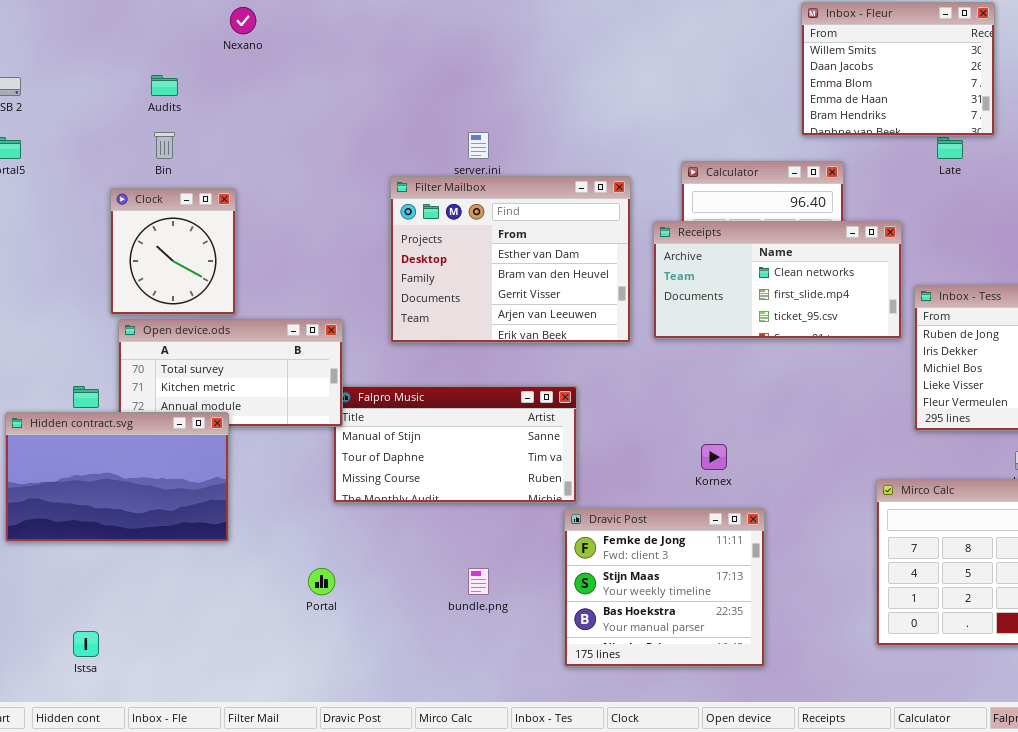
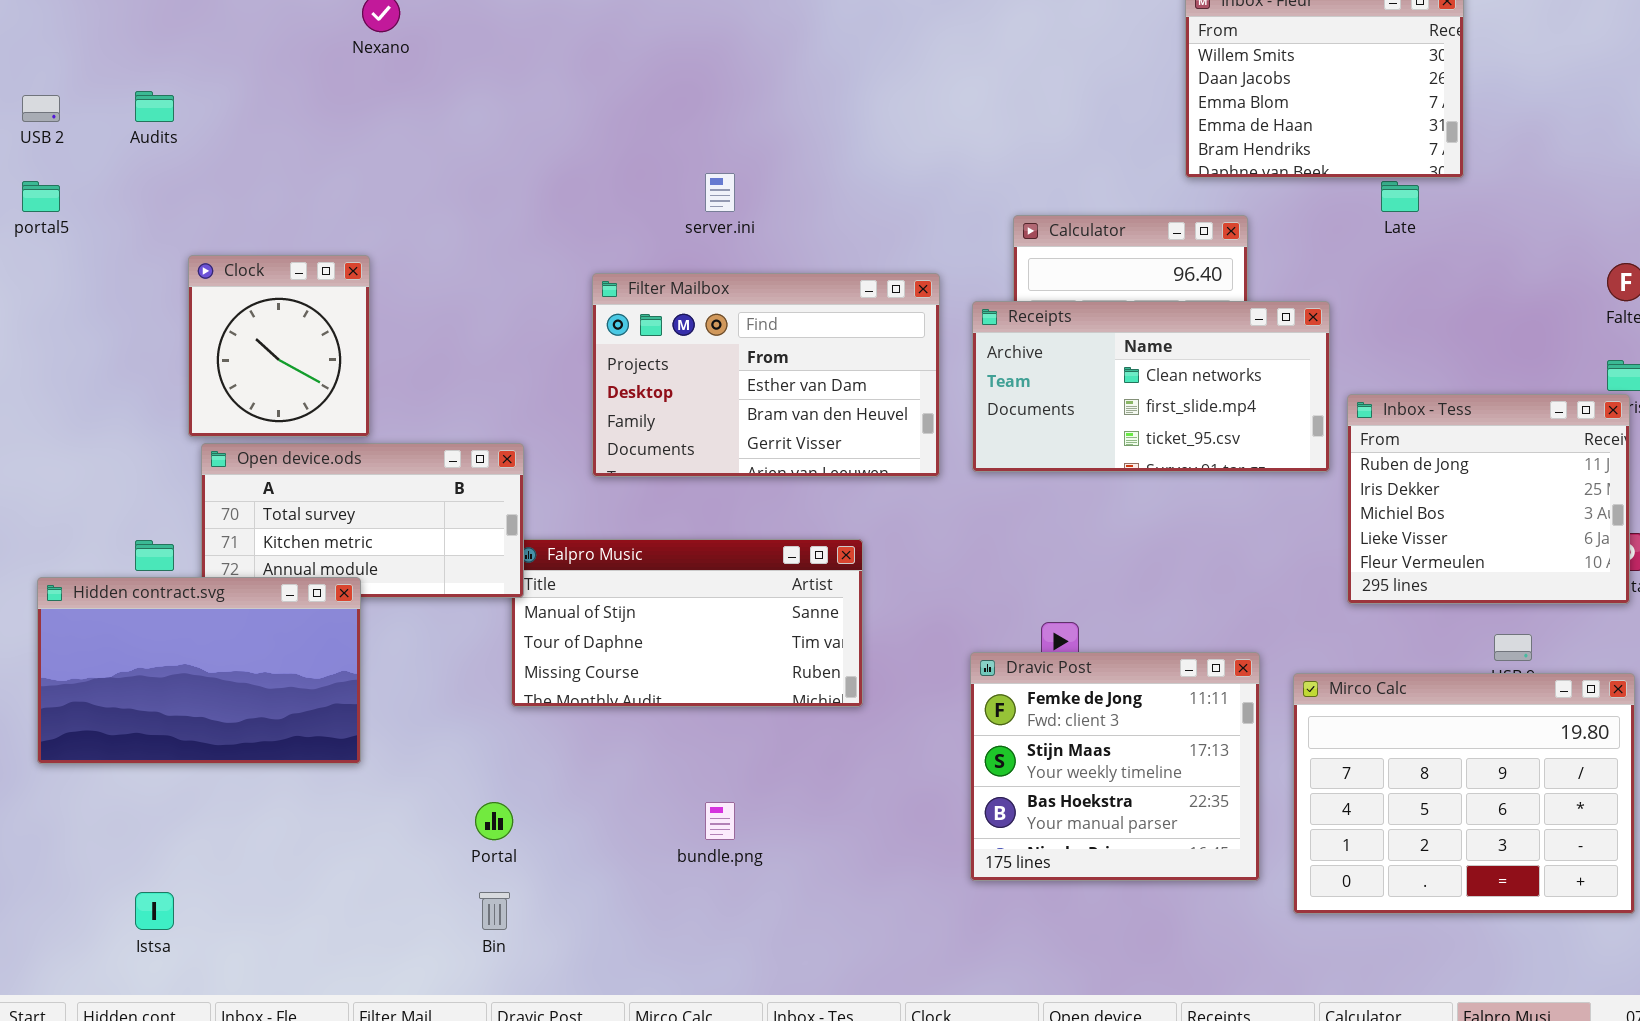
Audits: [151,75,178,96] -> [135,91,174,122], moved
Bin: [154,132,175,159] -> [479,892,510,930], moved
Filter Mailbox: [390,176,631,343] -> [592,273,940,477], resized
Dravic Post: [564,508,765,667] -> [970,652,1260,881], moved

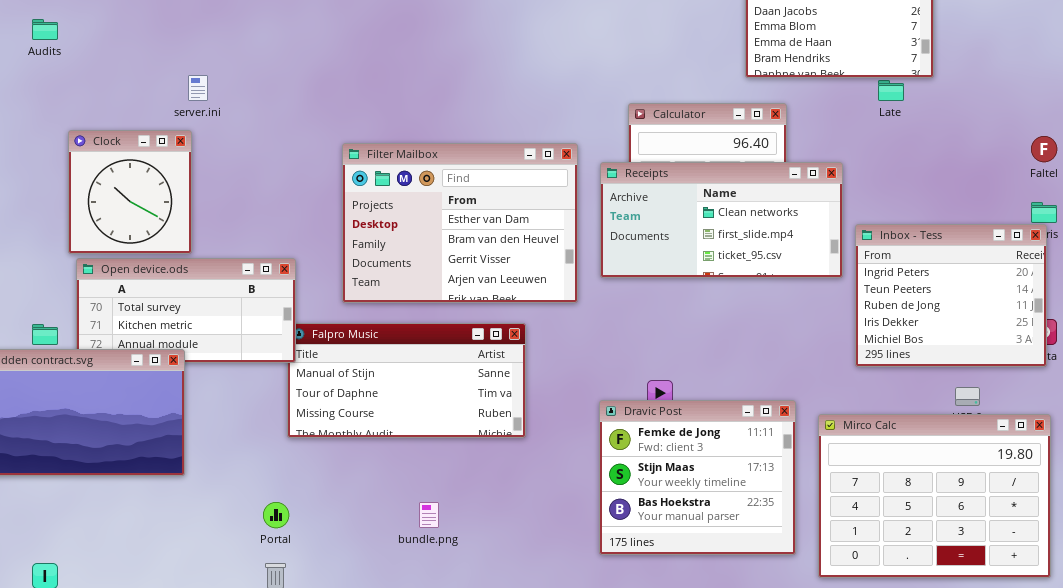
server.ini: [705,173,735,212] -> [188,75,208,101], moved
Filter Mailbox: [592,273,940,477] -> [342,143,578,303], resized
Inbox - Tess: [1347,394,1630,604] -> [855,224,1047,367], scrolled up 2 rows

